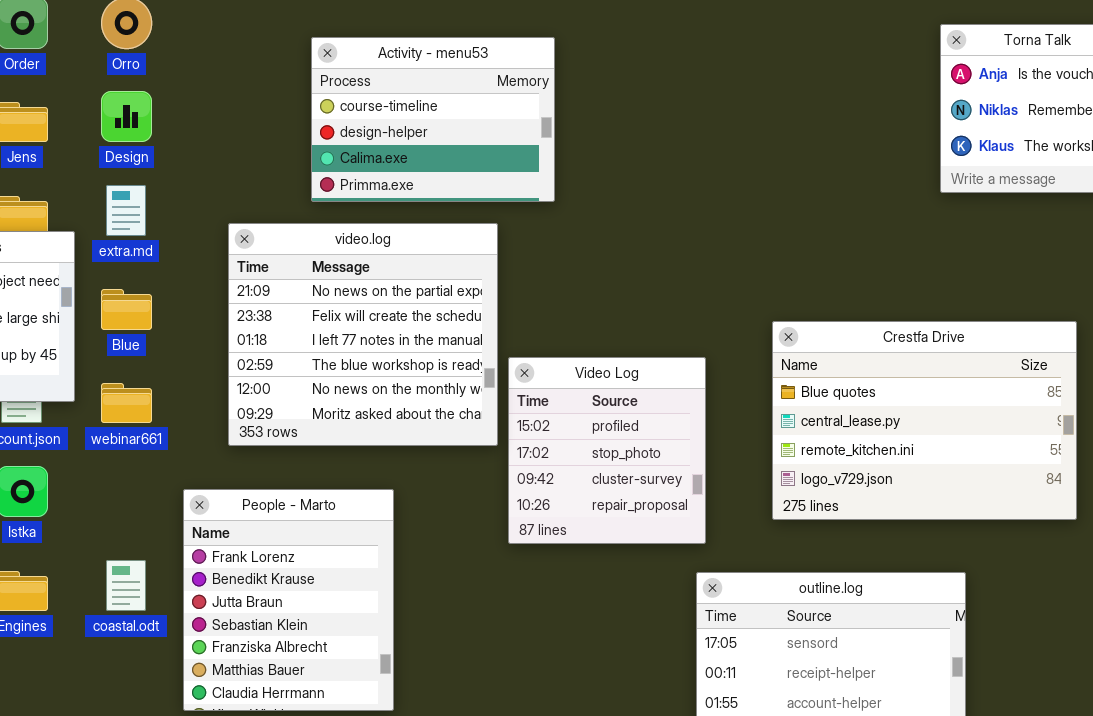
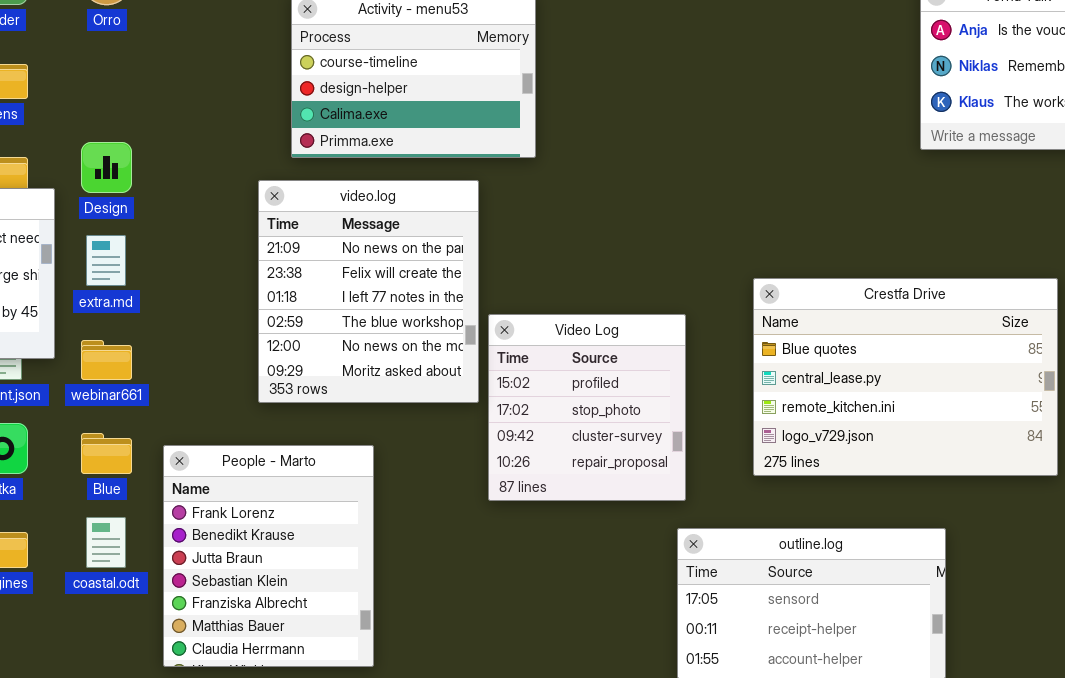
Design: [101,91,152,142] -> [81,142,132,193], moved
extra.md: [106,185,146,236] -> [86,235,126,286], moved
video.log: [228,223,498,446] -> [258,180,479,403], resized
Blue: [101,289,152,330] -> [81,433,132,474], moved

